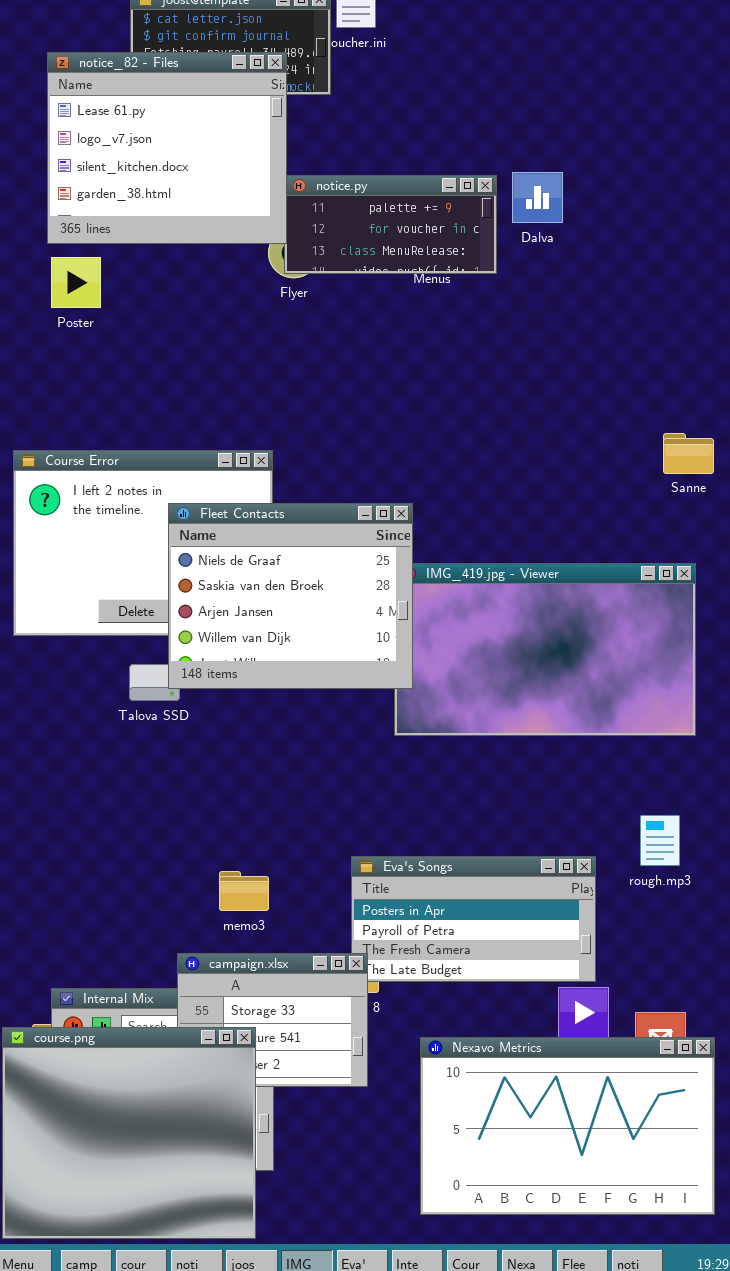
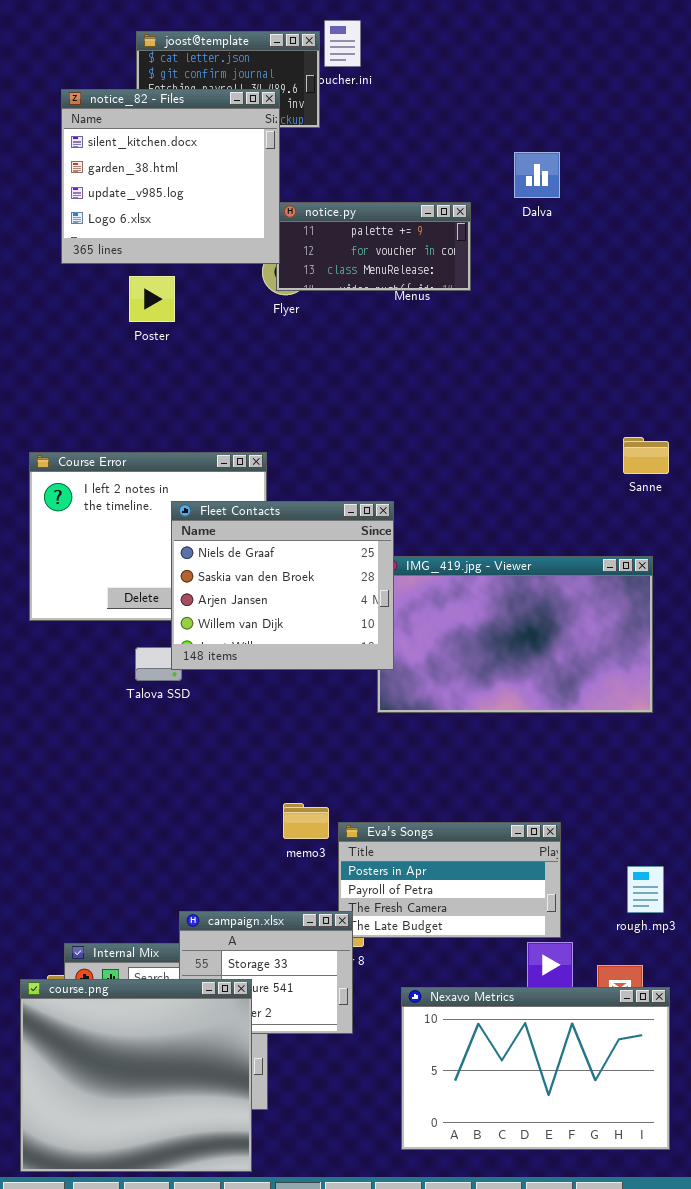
notice_82 - Files: [47,52,287,244] -> [61,89,280,264], scrolled down 2 rows
Dalva: [512,172,563,223] -> [514,152,560,198], moved
Poster: [51,257,101,308] -> [129,276,175,322], moved
rough.mp3: [640,815,680,866] -> [627,866,664,913], moved
memo3: [219,871,269,911] -> [283,803,329,839], moved

